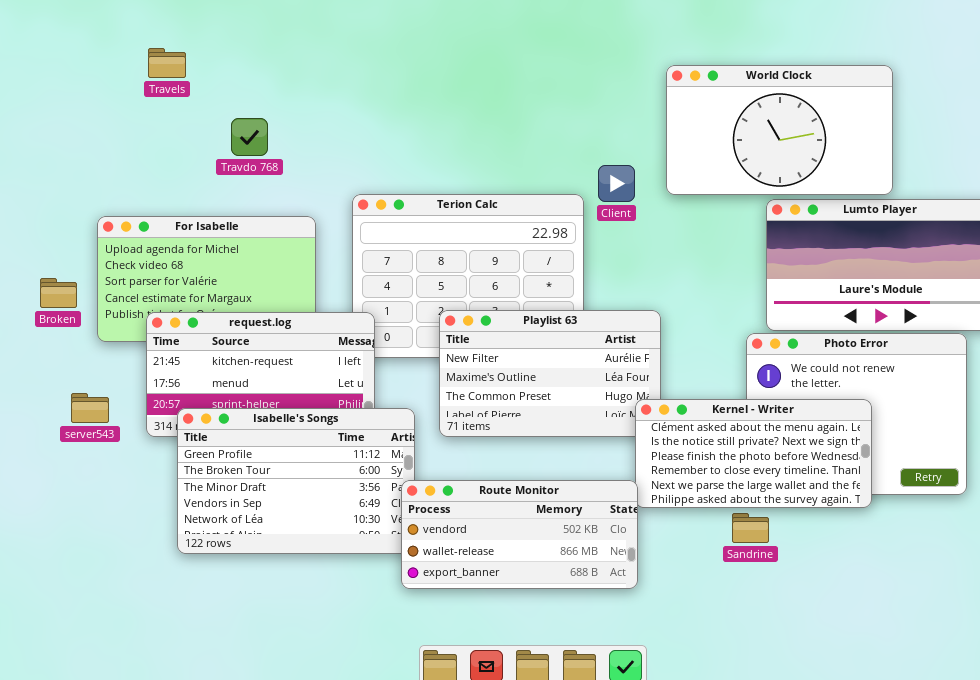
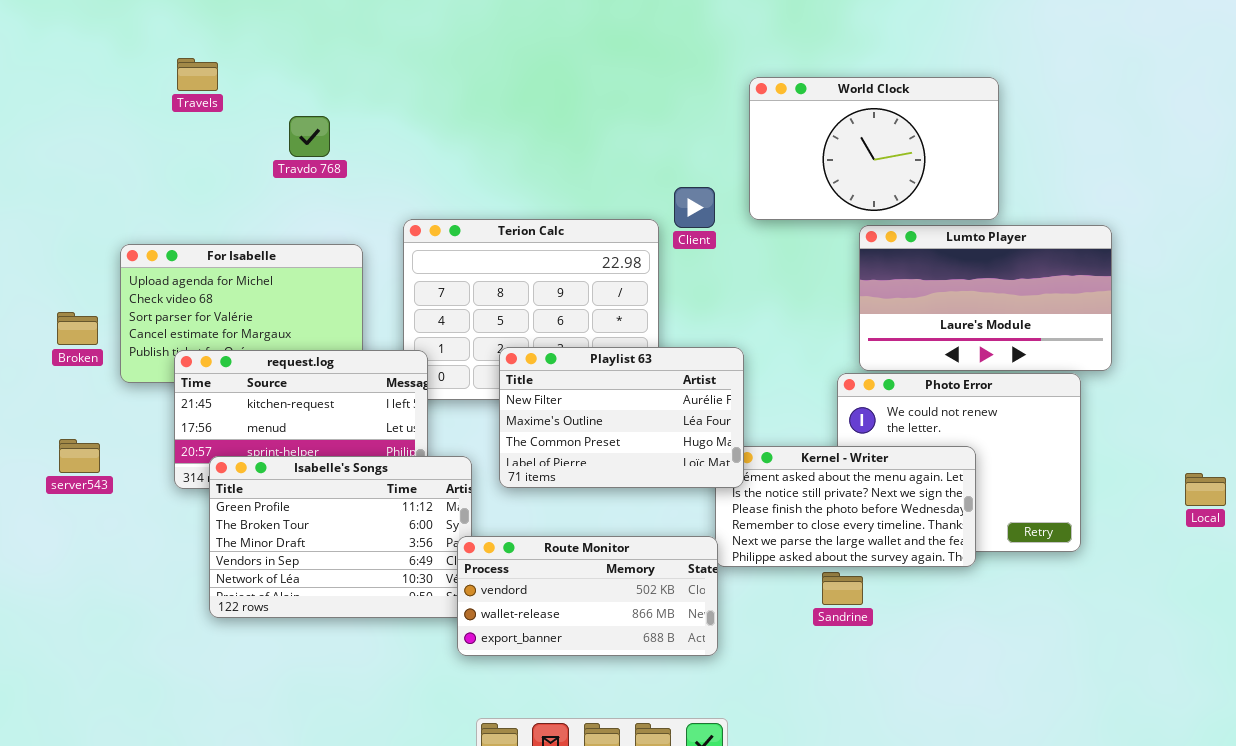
Travdo 768: [231,118,268,156] -> [289,116,330,157], moved
Playlist 63: [439,310,661,437] -> [499,347,744,488], raised
server543: [71,393,109,423] -> [59,439,100,473], moved

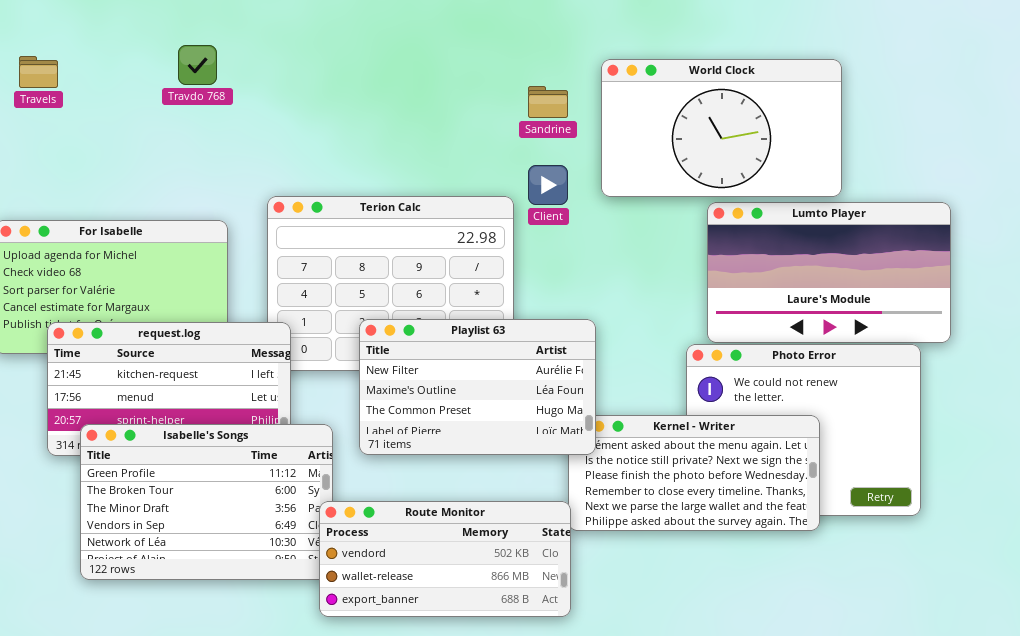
Travels: [177,58,218,91] -> [19,56,58,88], moved
Travdo 768: [289,116,330,157] -> [178,45,217,85], moved
Sandrine: [822,572,863,605] -> [528,86,568,118], moved

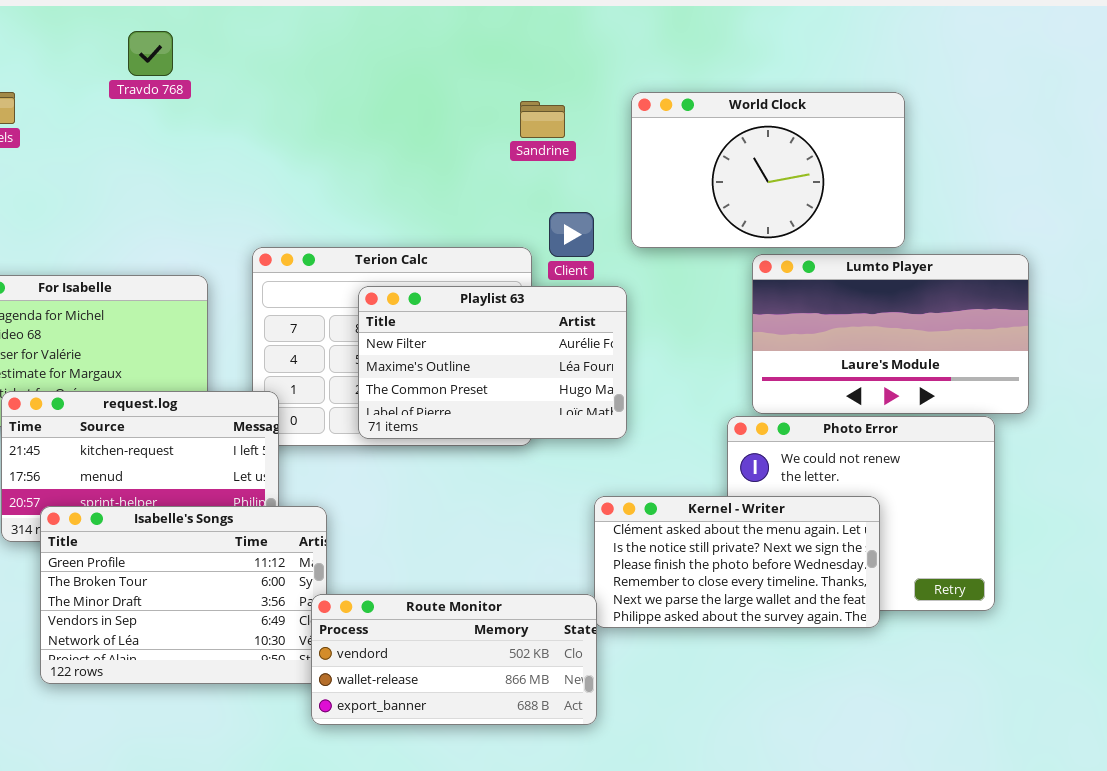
Travdo 768: [178,45,217,85] -> [128,31,173,76], moved
Sandrine: [528,86,568,118] -> [520,101,565,138], moved
Playlist 63: [359,319,596,455] -> [358,286,627,439], moved

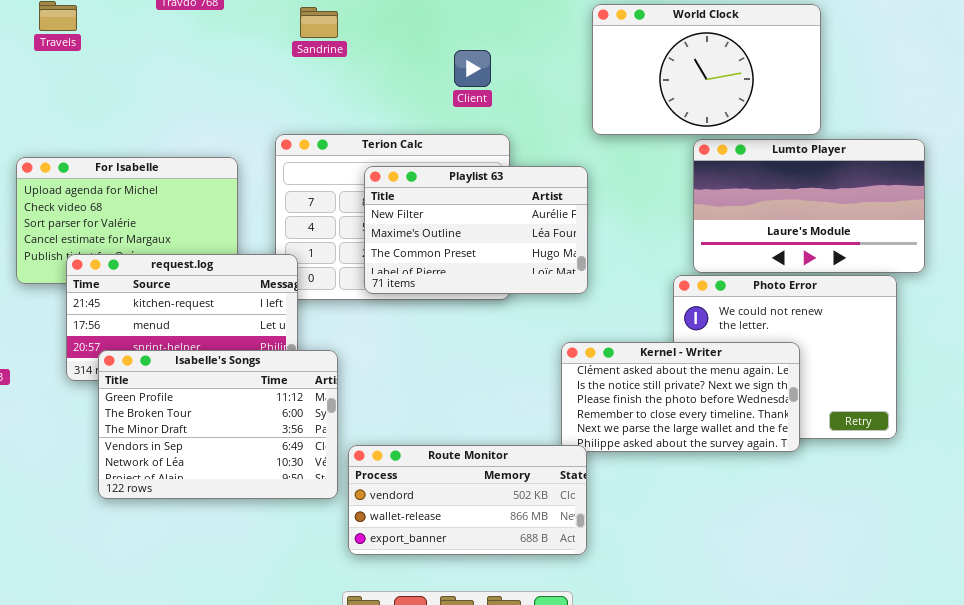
Sandrine: [520,101,565,138] -> [300,7,338,38], moved
Client: [549,212,594,257] -> [454,50,491,87], moved
Route Monitor: [311,594,597,725] -> [348,445,587,555], moved

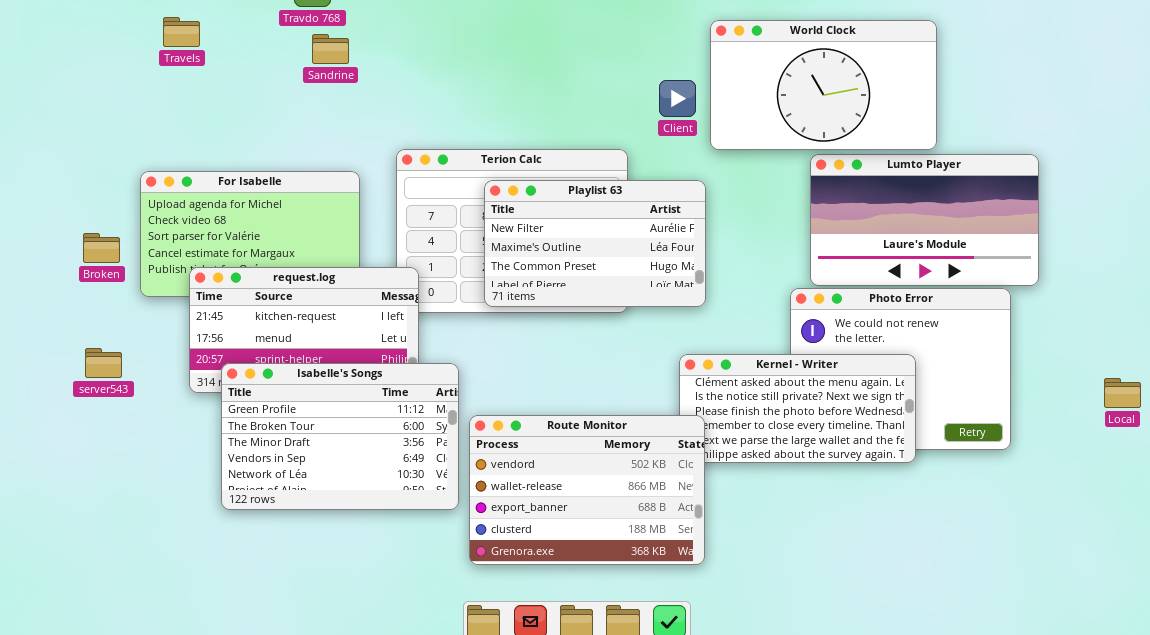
Sandrine: [300,7,338,38] -> [312,34,349,64], moved
Client: [454,50,491,87] -> [659,80,696,117], moved
Route Monitor: [348,445,587,555] -> [469,415,705,565], resized

